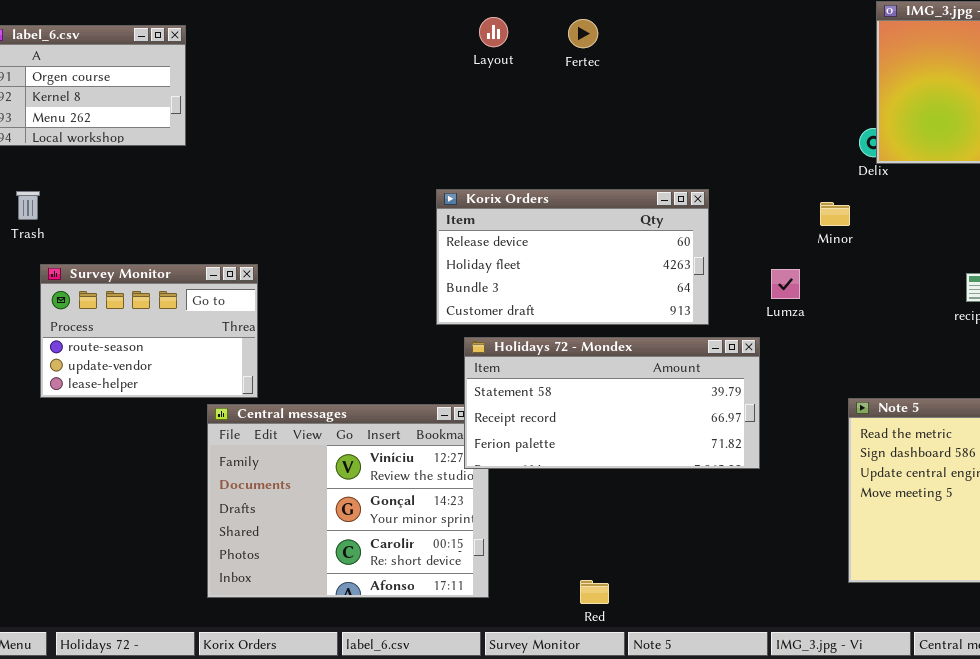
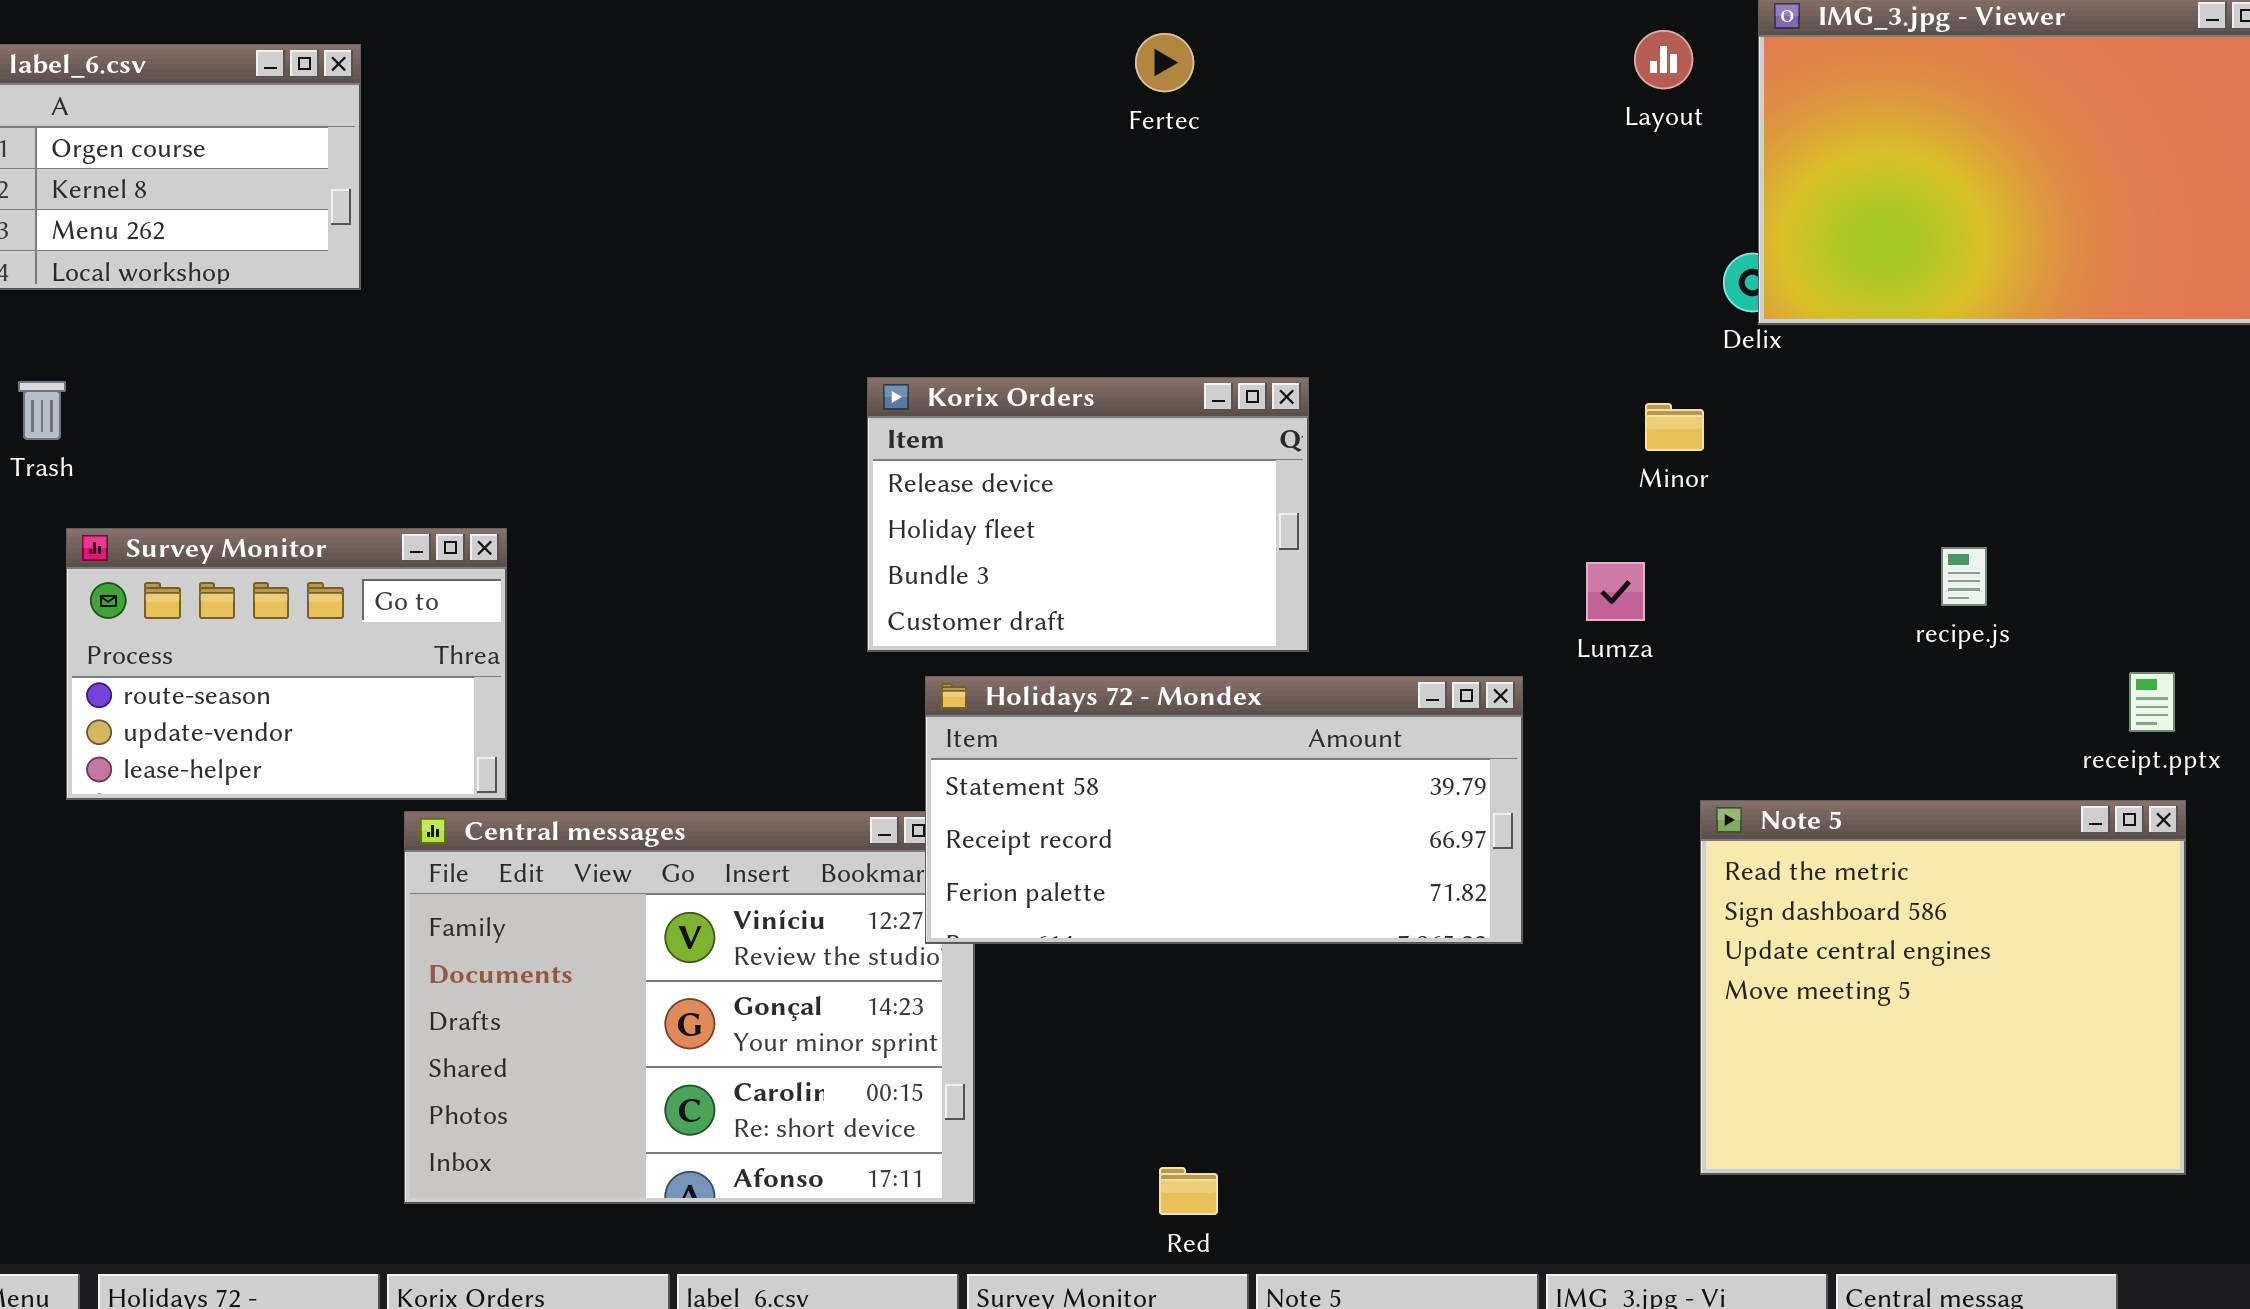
Layout: [479,17,508,47] -> [1634,30,1693,89], moved
Korix Orders: [436,189,709,325] -> [867,377,1309,652], resized
Lumza: [771,269,800,299] -> [1586,562,1645,621], moved

